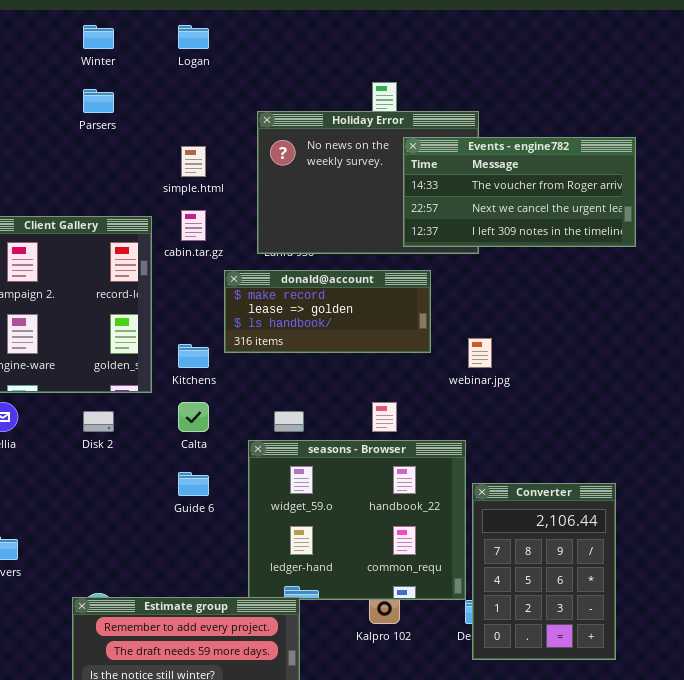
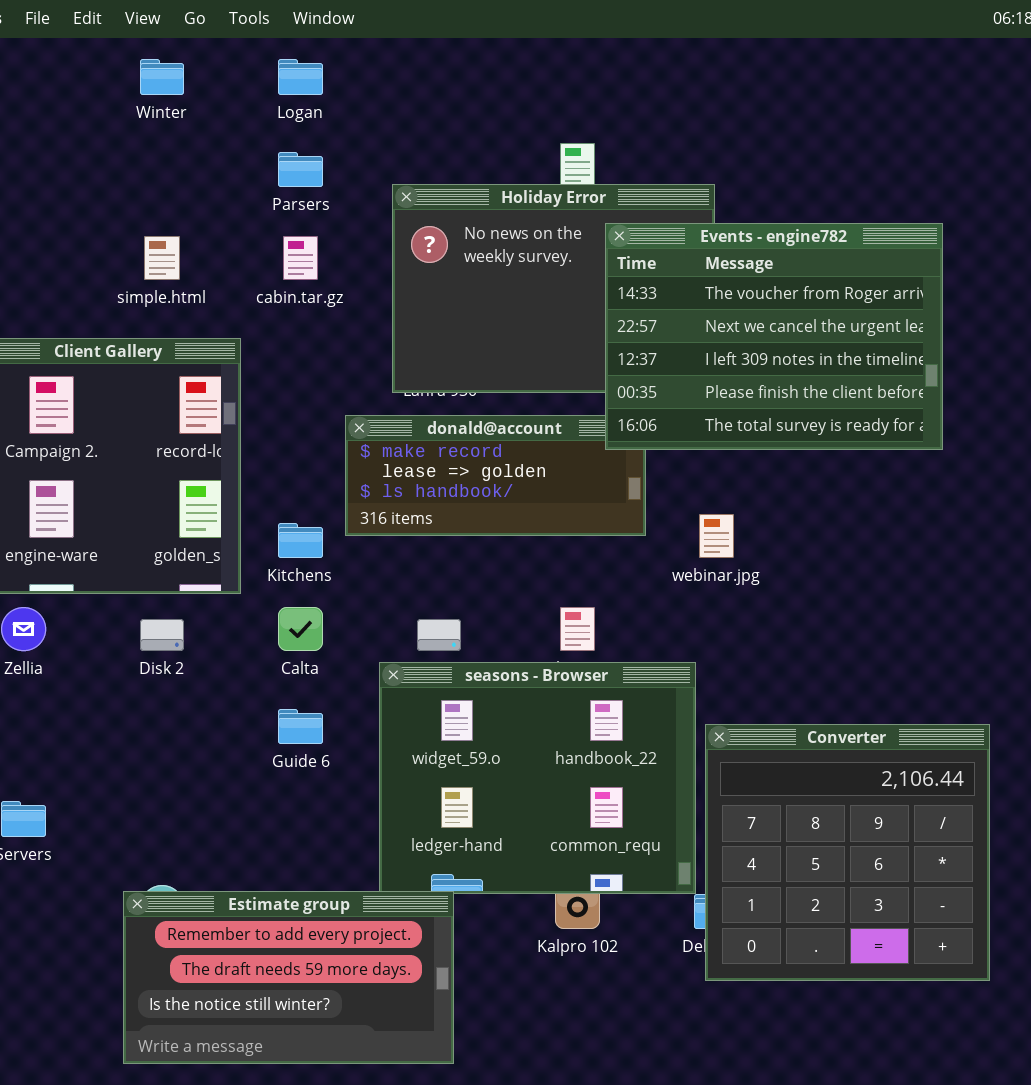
Parsers: [83,89,114,113] -> [278,152,323,187], moved
Events - engine782: [403,137,636,247] -> [605,223,943,450], resized
simple.html: [181,146,206,177] -> [144,236,180,280], moved
cabin.tar.gz: [181,210,206,241] -> [283,236,318,280], moved
Converter: [472,483,616,660] -> [705,724,990,981], resized

